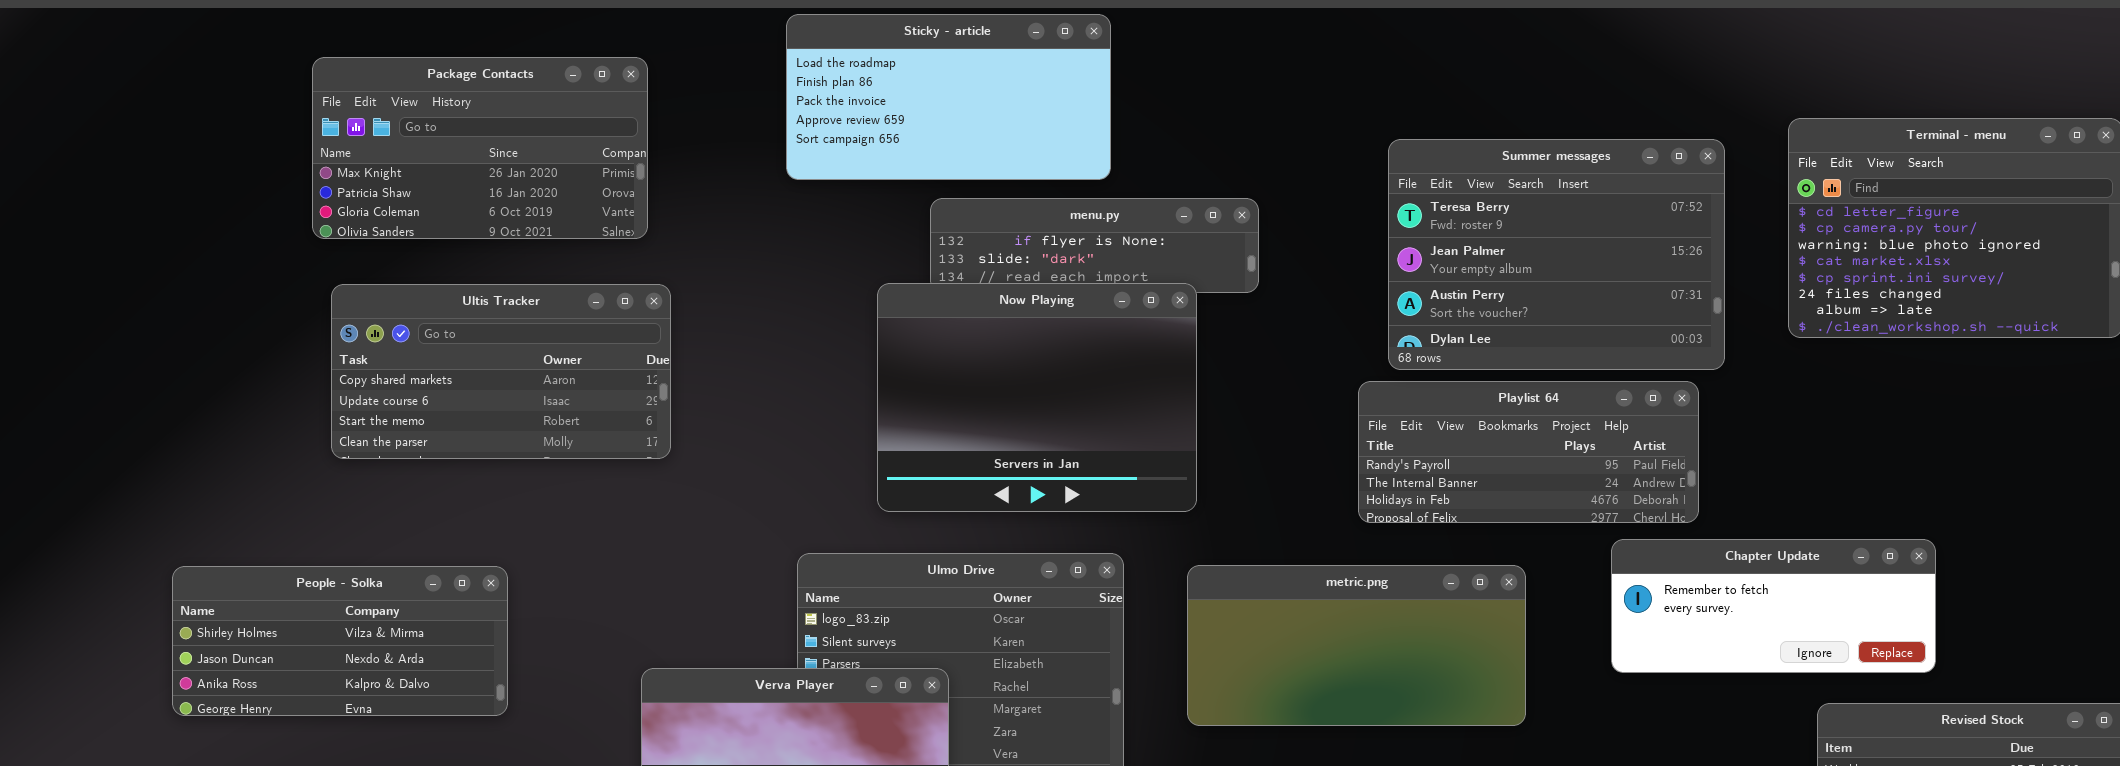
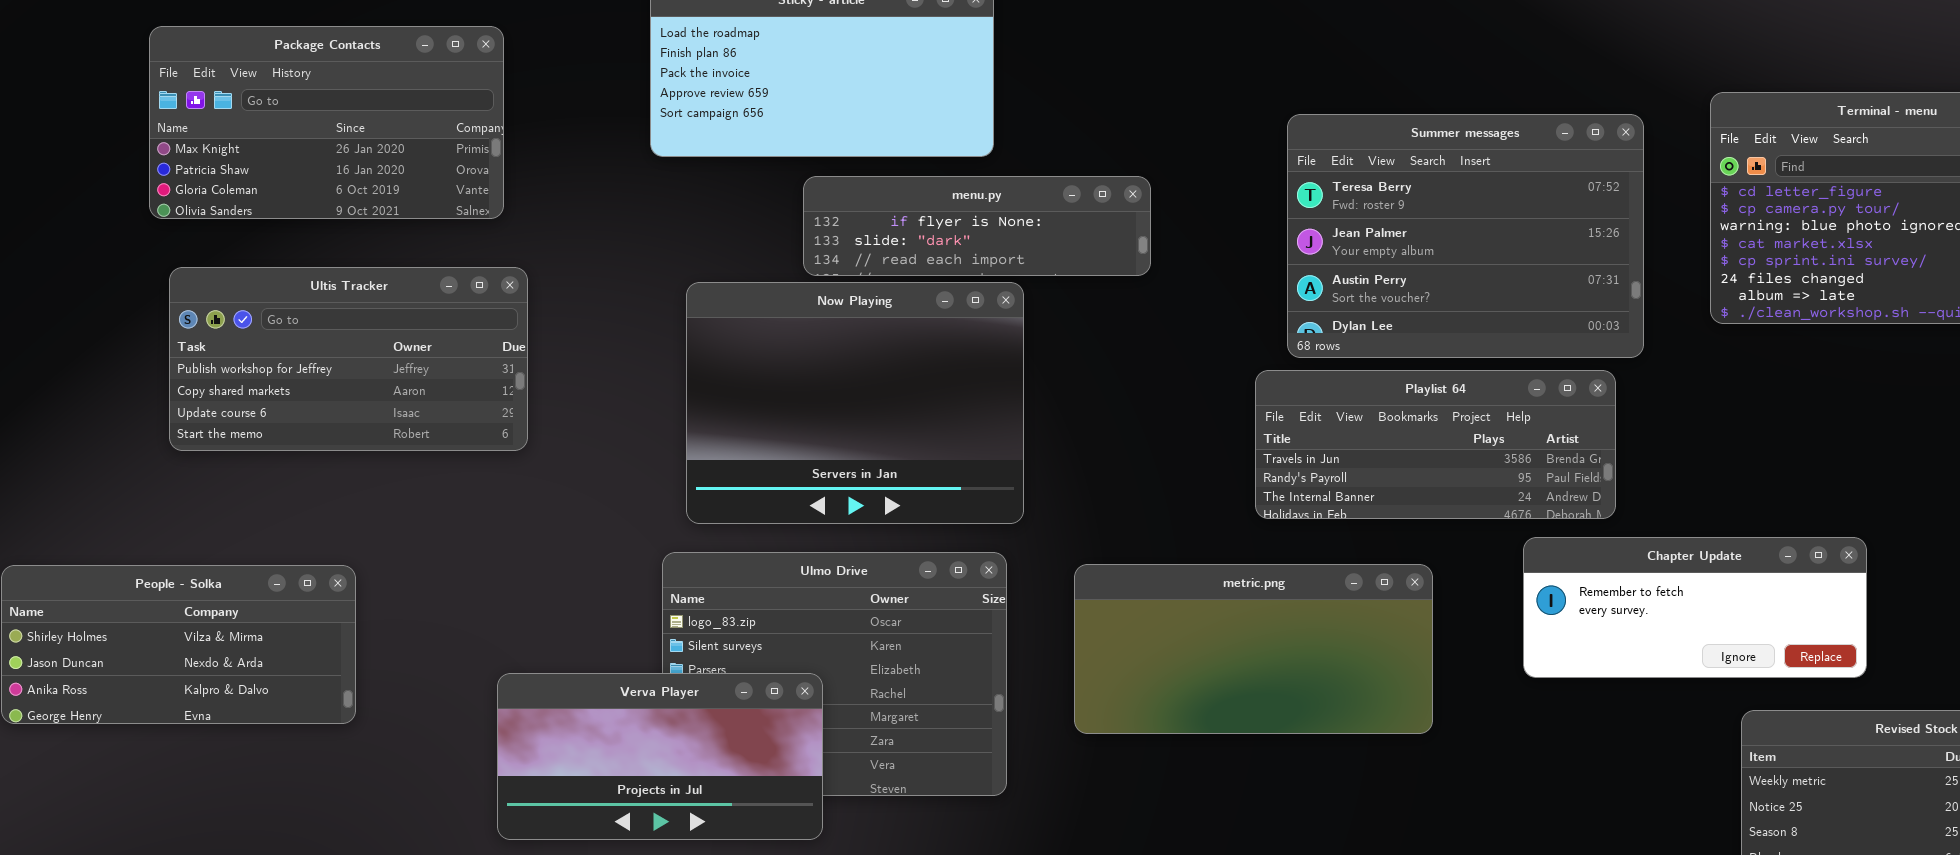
Now Playing: [877,283,1197,512] -> [686,282,1024,524], moved
Ultis Tracker: [331,284,671,459] -> [169,267,528,451], scrolled up 1 row
Playlist 64: [1358,381,1699,523] -> [1255,370,1616,519], scrolled up 1 row

